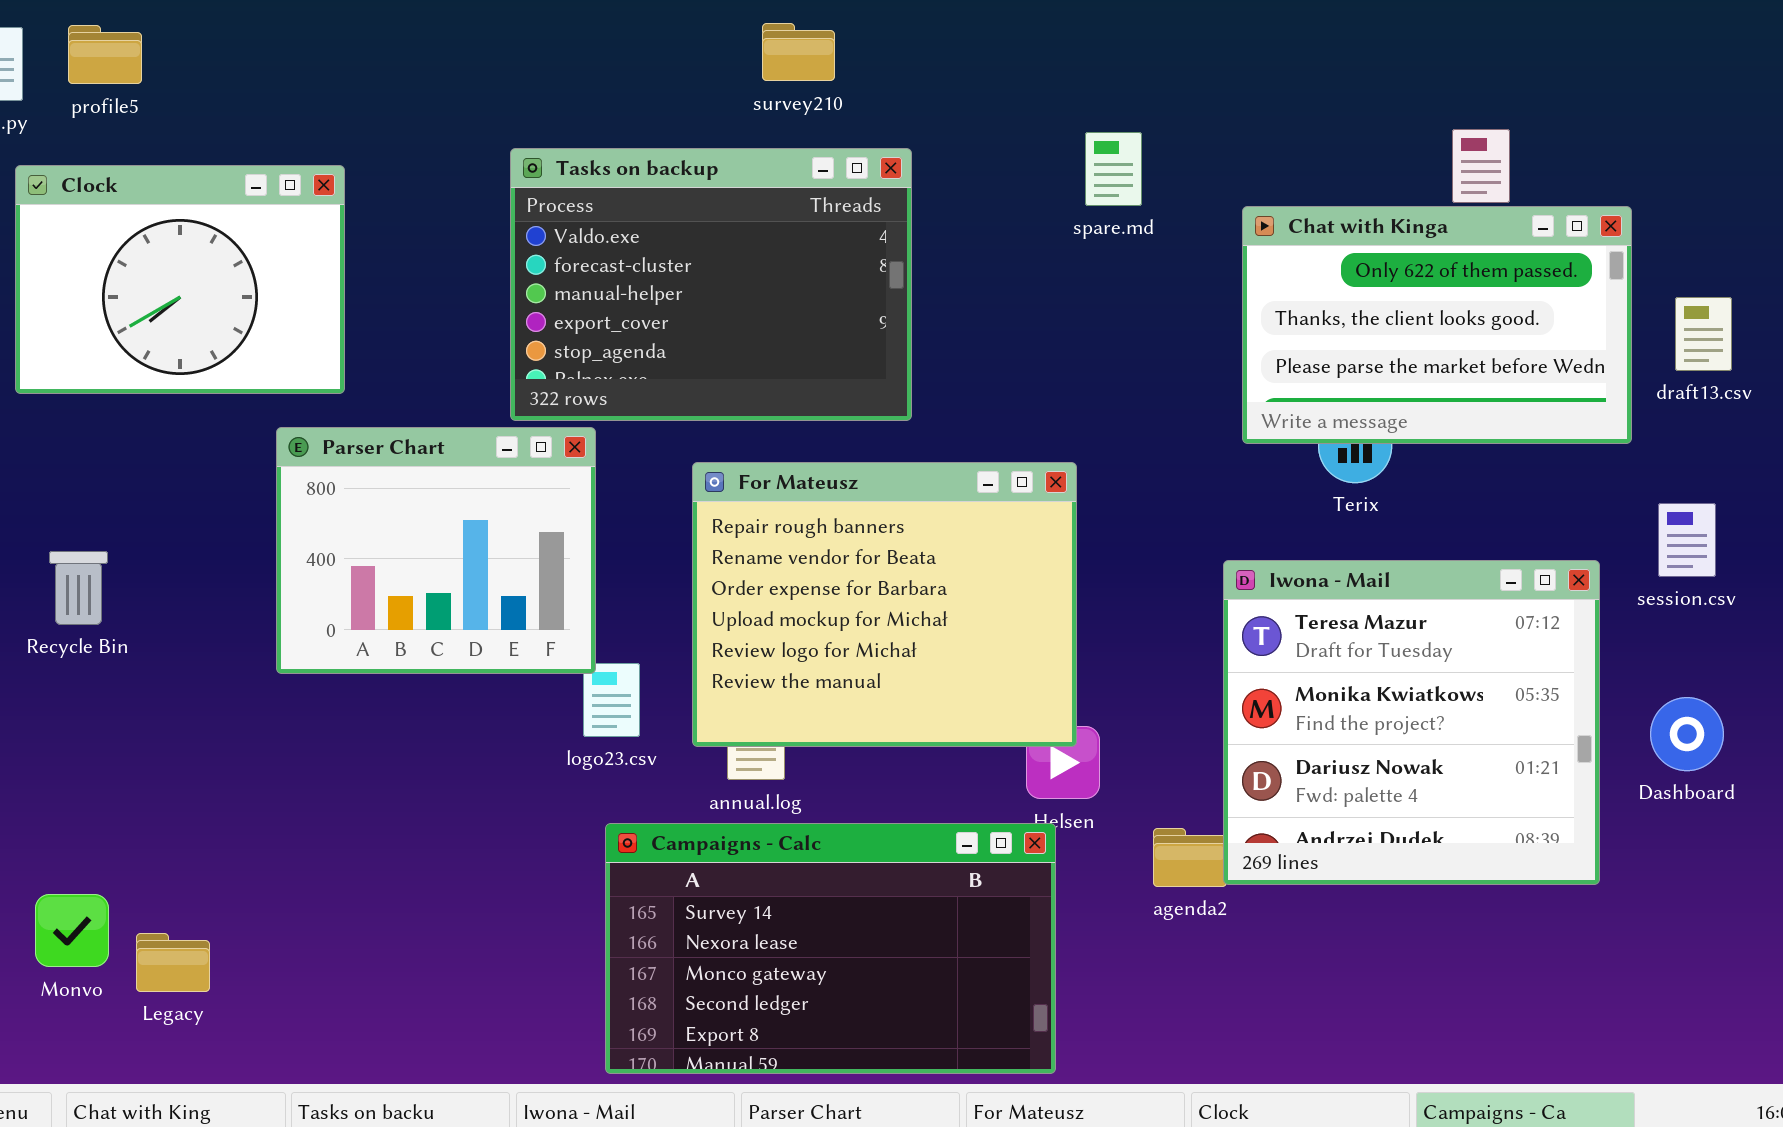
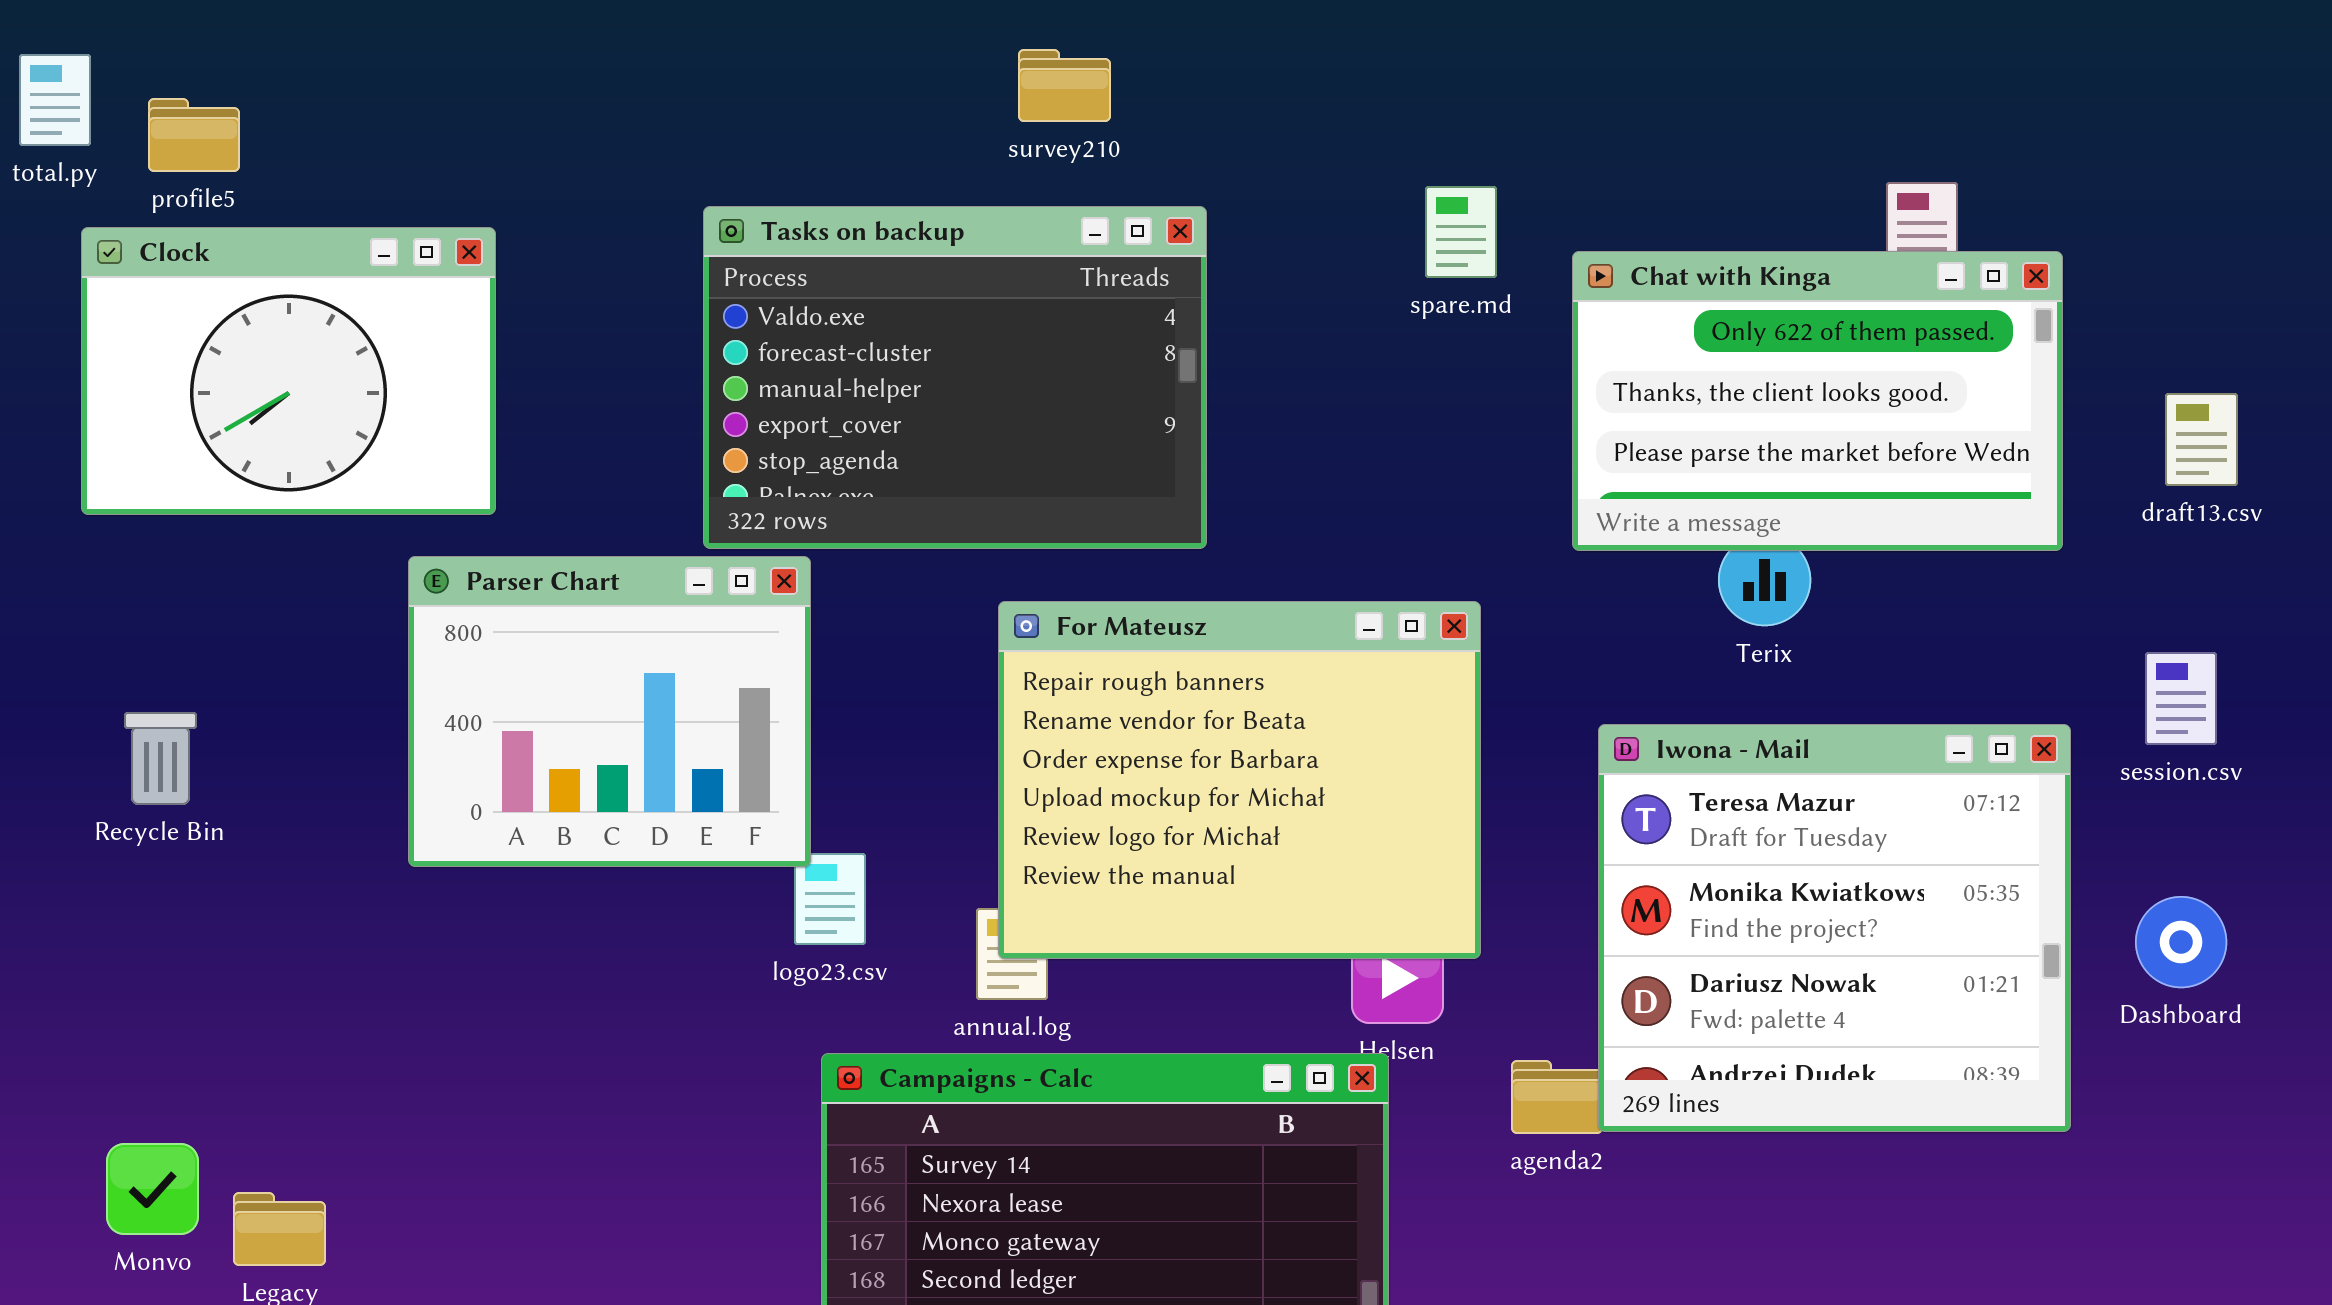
profile5: [68,25,142,84] -> [148,98,240,172], moved
Chat with Kinga: [1242,206,1632,444] -> [1572,251,2063,551], moved
For Mateusz: [692,462,1077,747] -> [998,601,1481,959], moved

